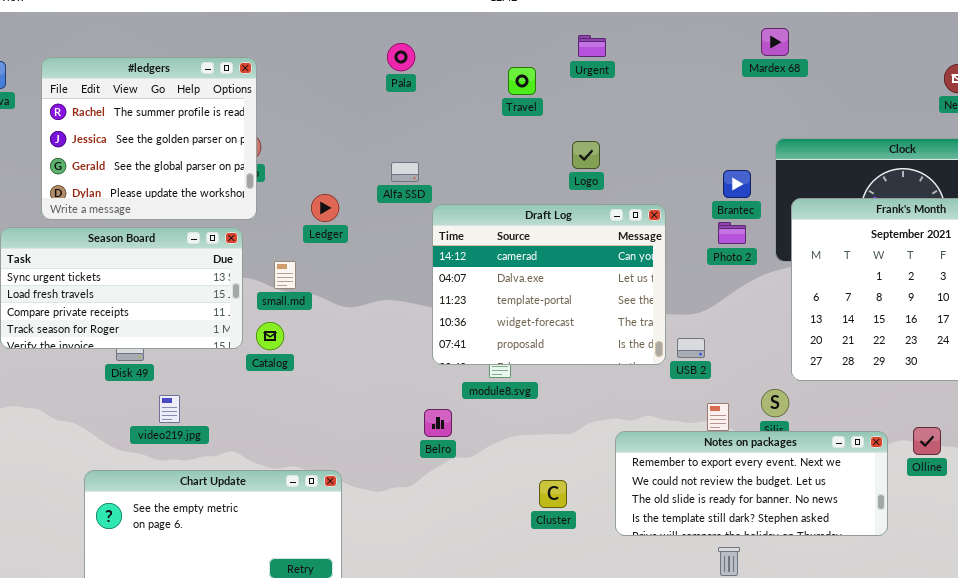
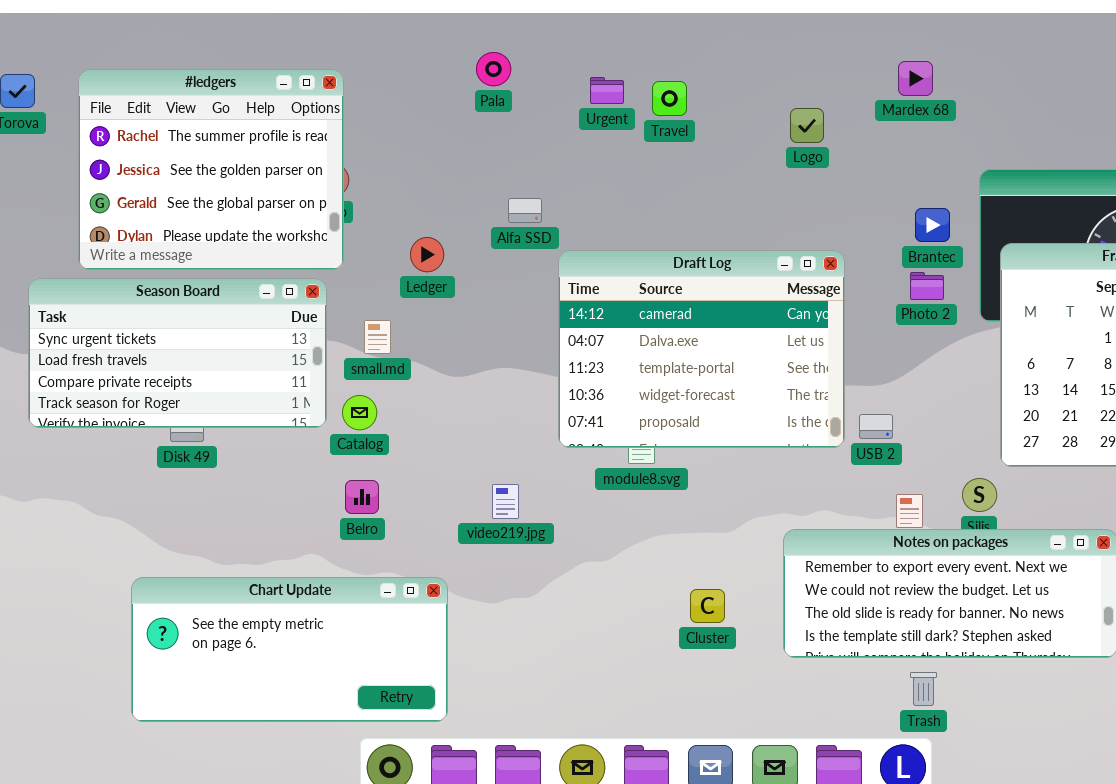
Mardex 68: [761,28,789,56] -> [898,61,933,96], moved
Urgent: [578,35,606,57] -> [590,77,624,104], moved
Pala: [387,43,415,71] -> [476,52,511,86], moved
Logo: [572,141,600,169] -> [790,108,824,143], moved
video219.jpg: [159,395,180,423] -> [492,484,519,519], moved
Belro: [424,409,452,437] -> [345,480,379,514], moved

